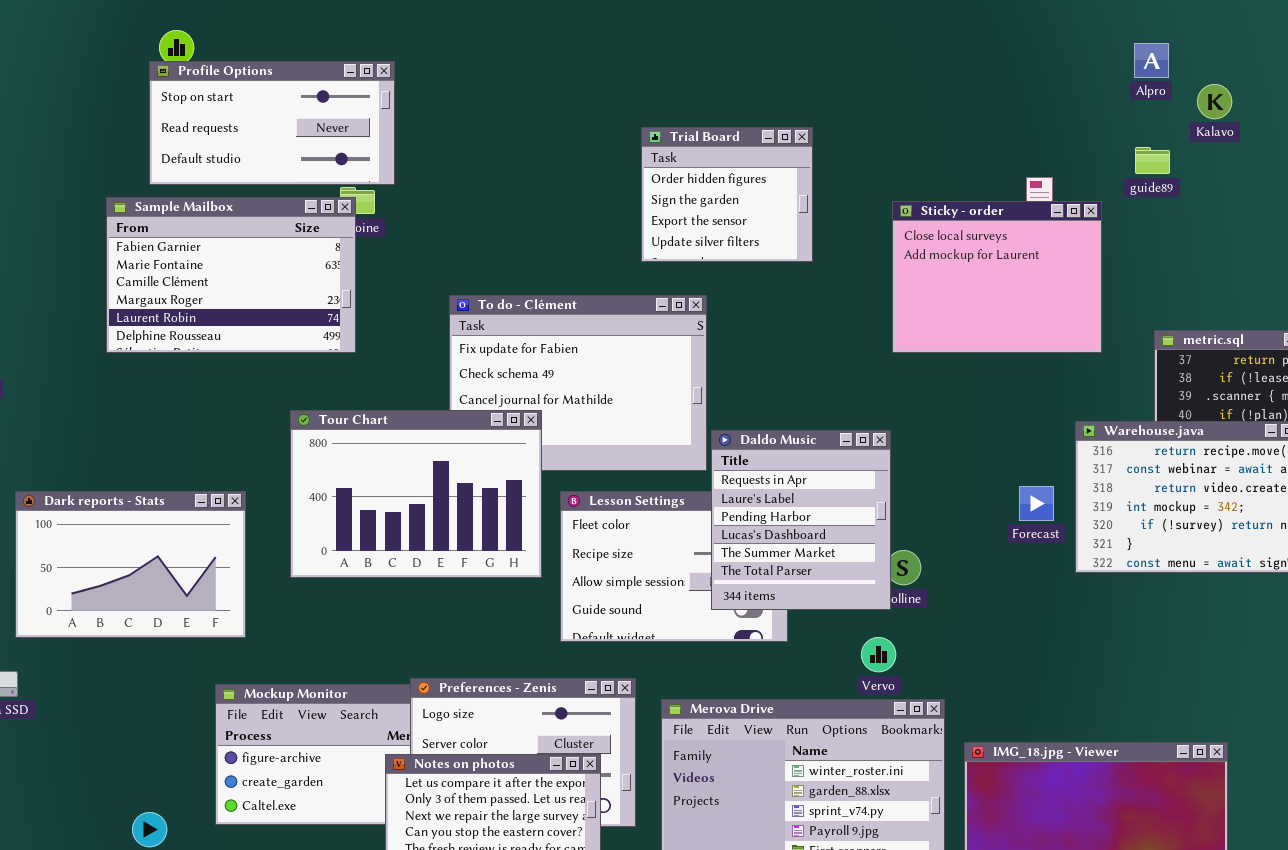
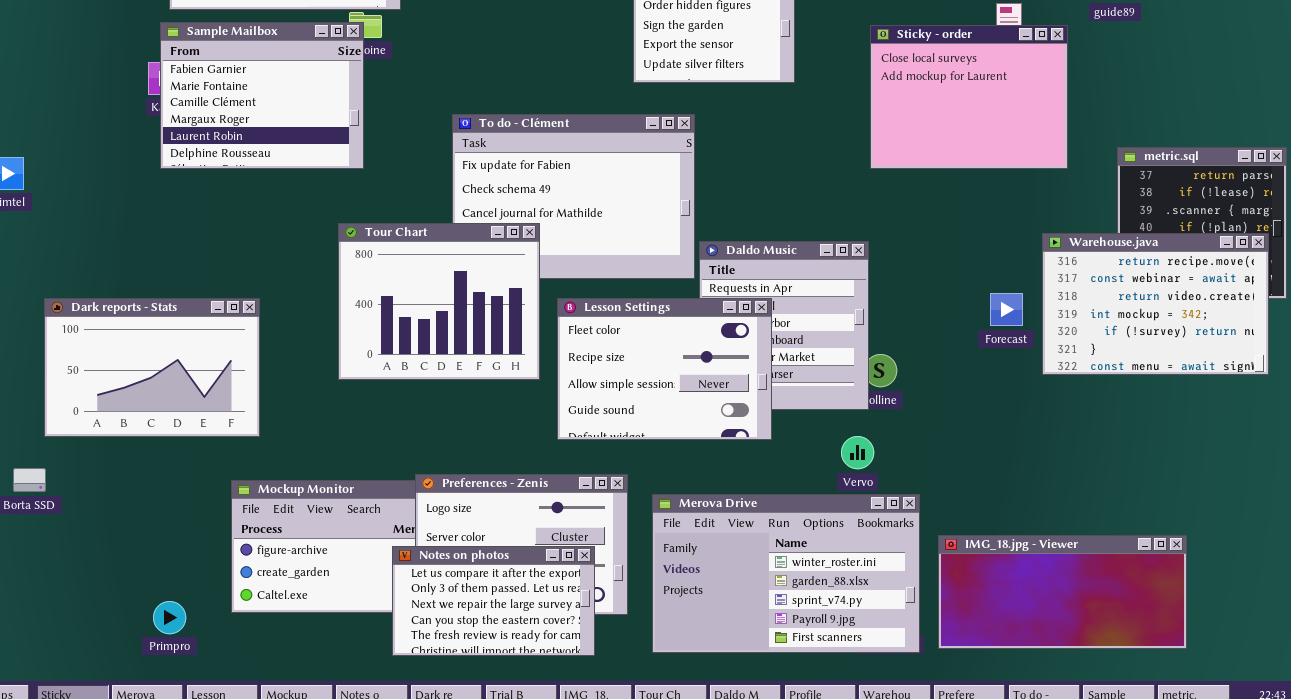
Sample Mailbox: [106,197,356,353] -> [160,22,364,169], resized
Tour Chart: [290,410,542,578] -> [338,223,540,380], resized
Lesson Settings: [560,491,788,642] -> [557,298,772,440], raised

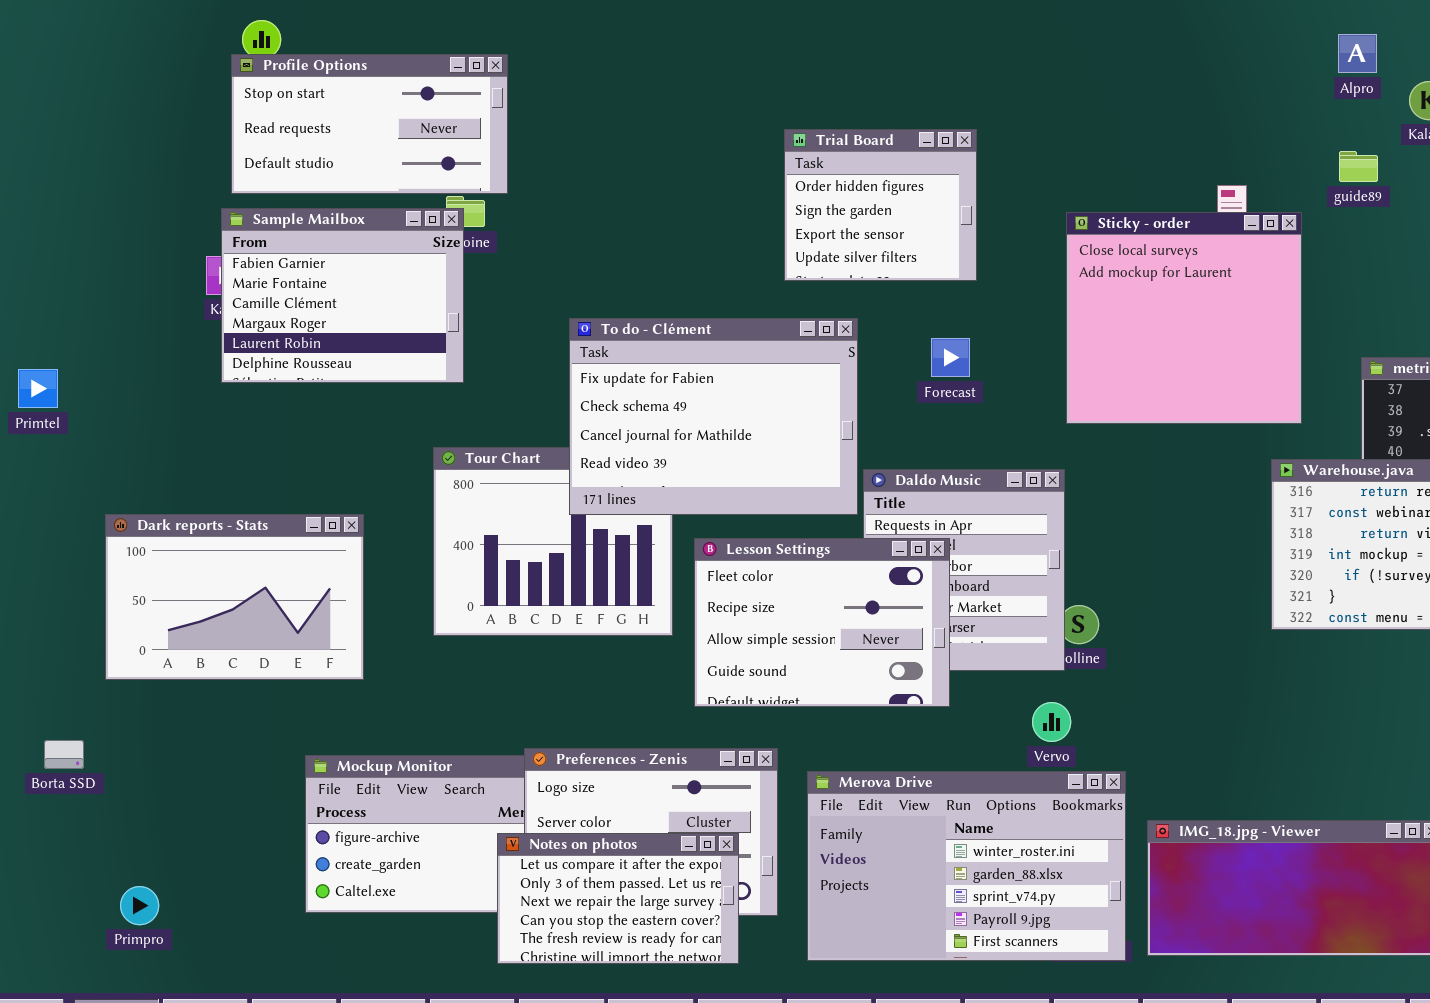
Sticky - order: [870,25,1068,169] -> [1066,212,1302,424], resized
To do - Clément: [452,114,695,279] -> [569,318,858,515], raised
Forecast: [990,293,1023,326] -> [931,338,970,377], moved
Dark reports - Stats: [44,298,260,437] -> [105,514,364,680], moved
Primpro: [153,601,186,634] -> [120,886,159,925], moved

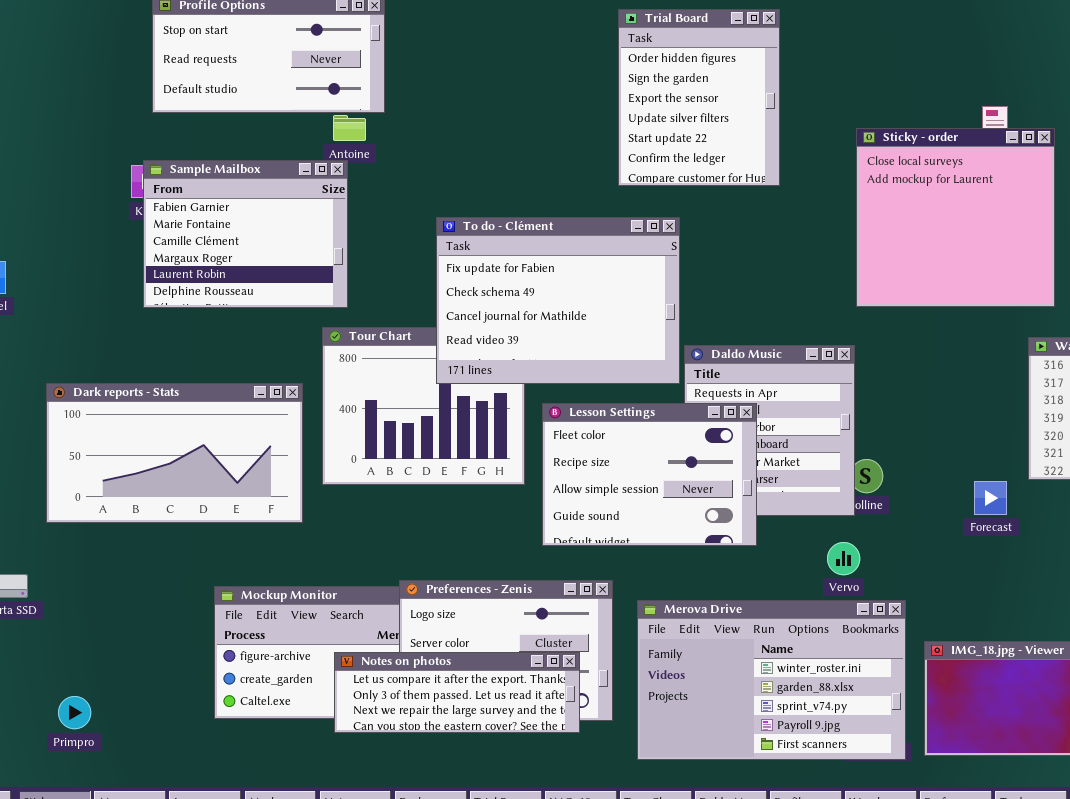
Trial Board: [784,129,977,281] -> [618,9,780,186], resized
Sample Mailbox: [221,208,464,383] -> [143,160,348,308], moved
Forecast: [931,338,970,377] -> [974,481,1007,515], moved
Dark reports - Stats: [105,514,364,680] -> [46,383,303,523], resized
Notes on photos: [497,833,739,964] -> [334,652,580,733], resized

